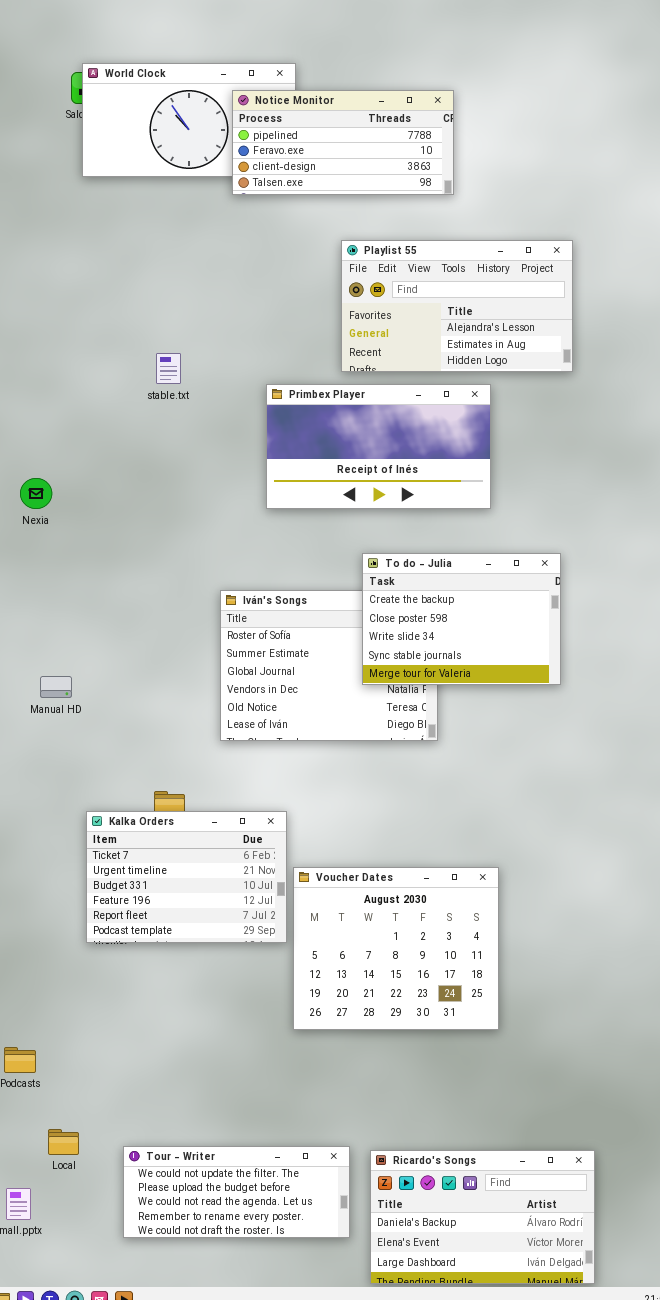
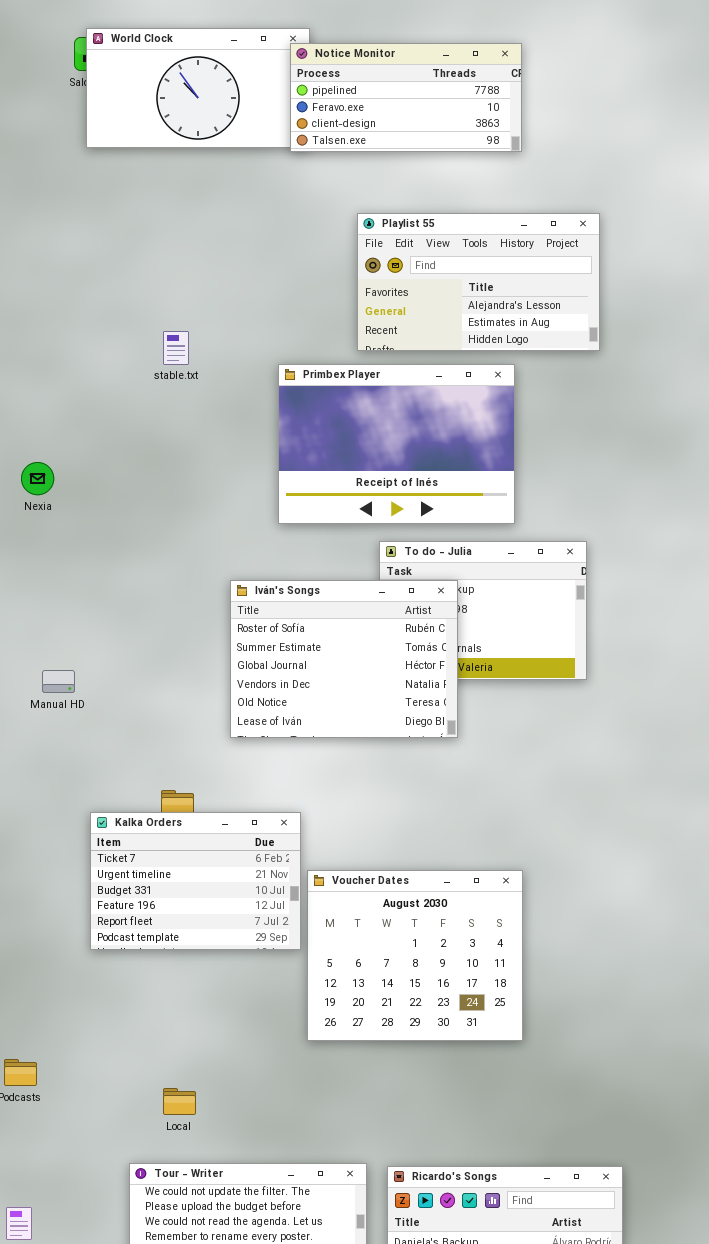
Notice Monitor: [232,90,454,195] -> [290,43,522,152], moved
Primbex Player: [266,384,491,509] -> [278,364,515,524], resized
Iván's Songs: [220,590,438,741] -> [230,580,458,738], raised
Local: [48,1129,79,1155] -> [163,1088,196,1115], moved

